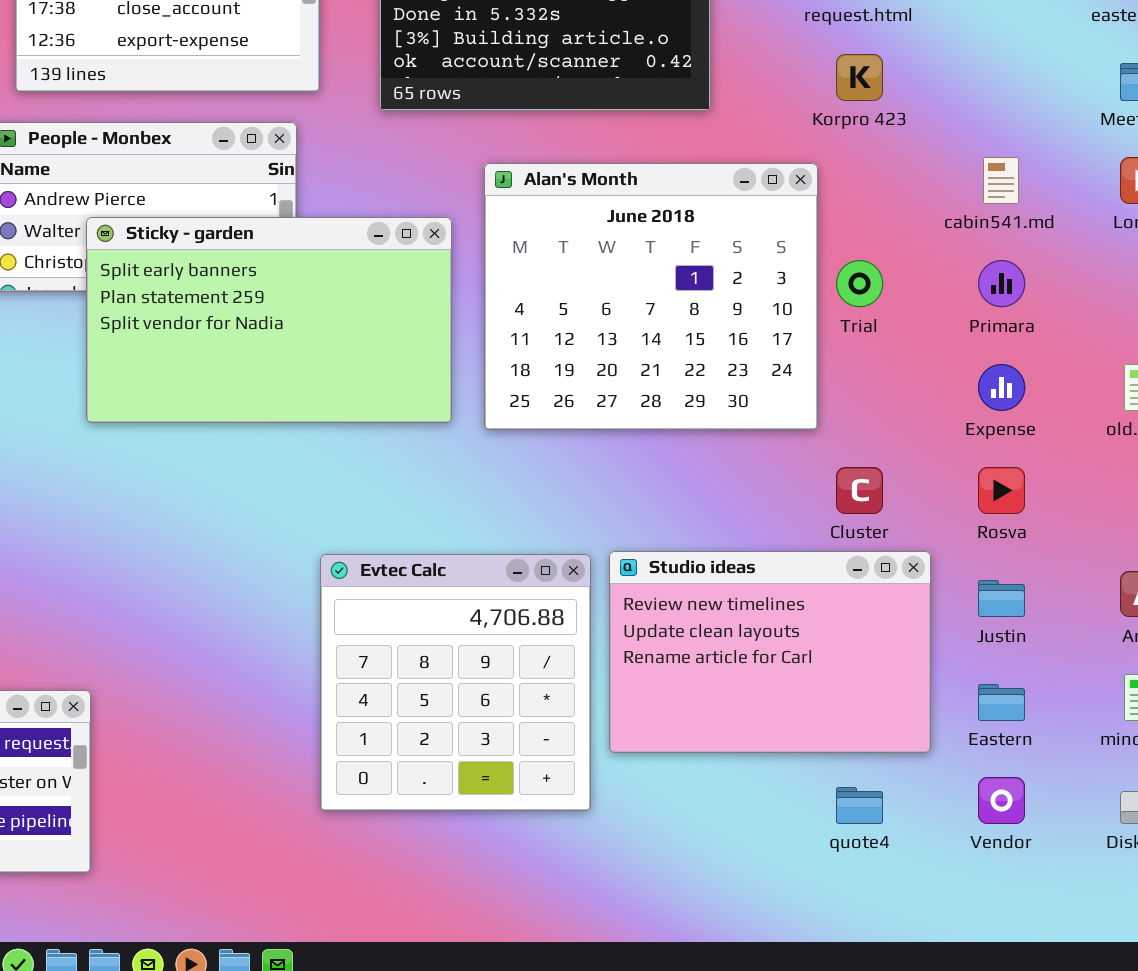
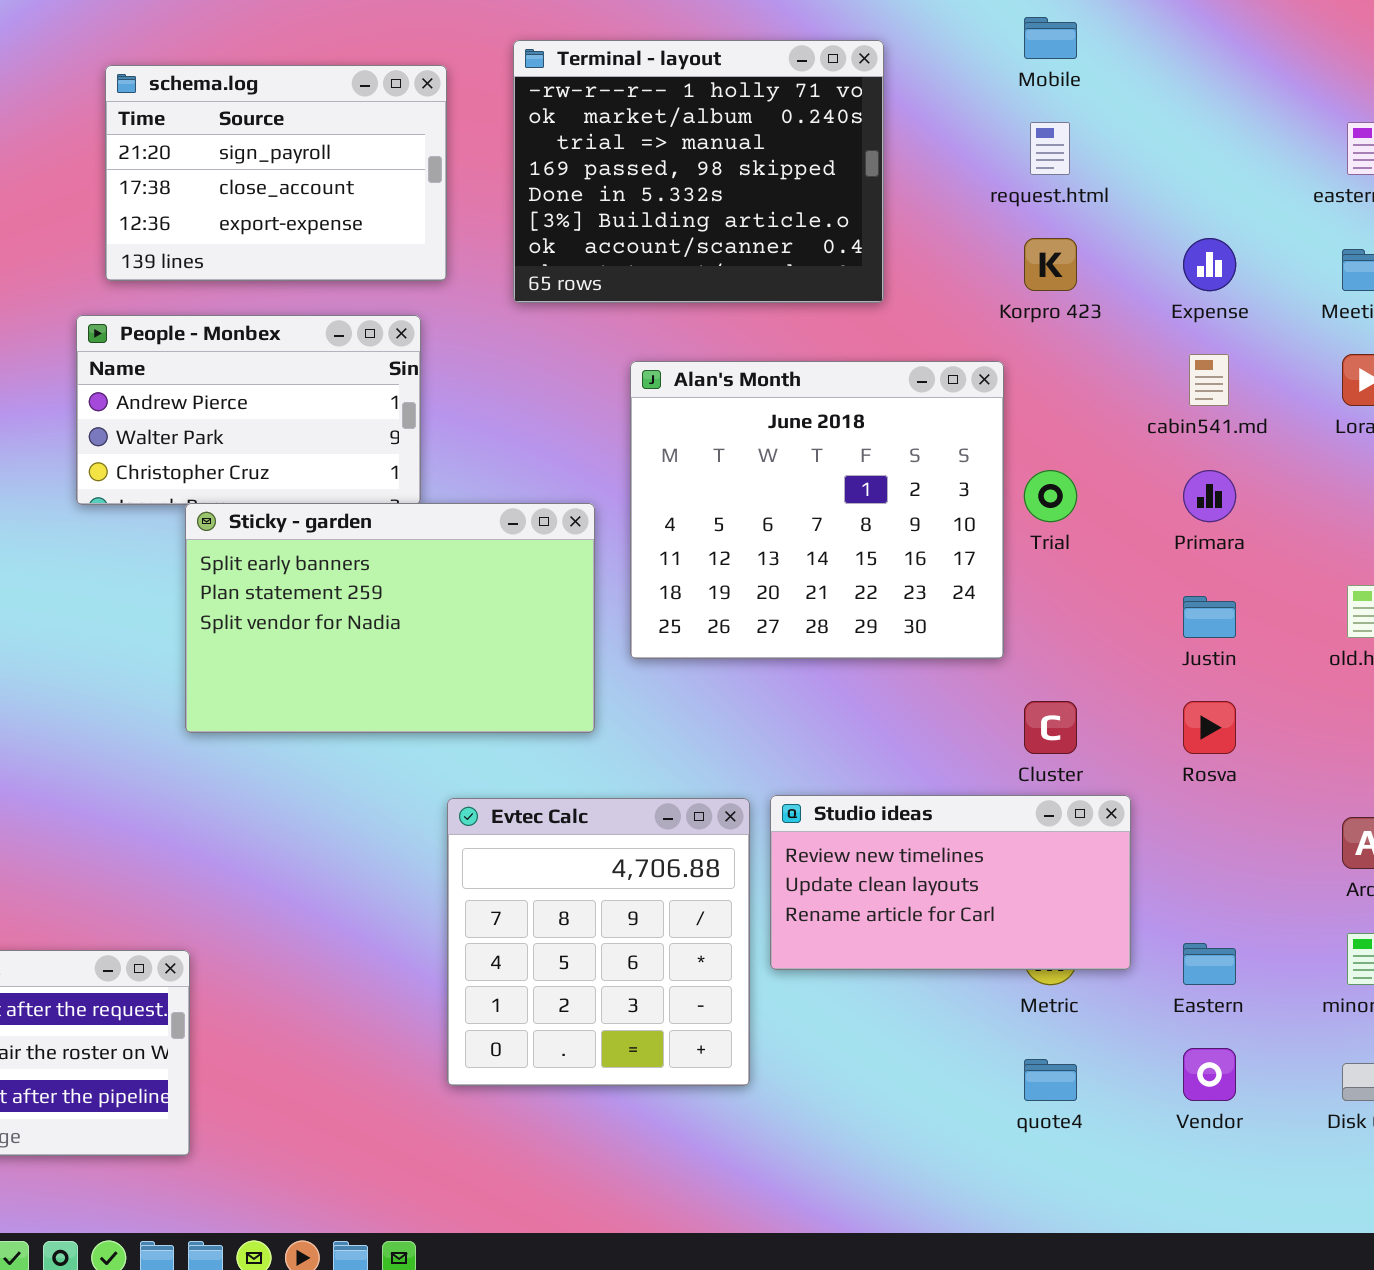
Sticky - garden: [86,217,452,423] -> [185,503,595,733], moved
Expense: [978,364,1025,411] -> [1183,238,1236,291], moved
Studio ideas: [609,551,931,753] -> [770,795,1131,970], resized
Justin: [978,580,1025,617] -> [1183,596,1236,638], moved

